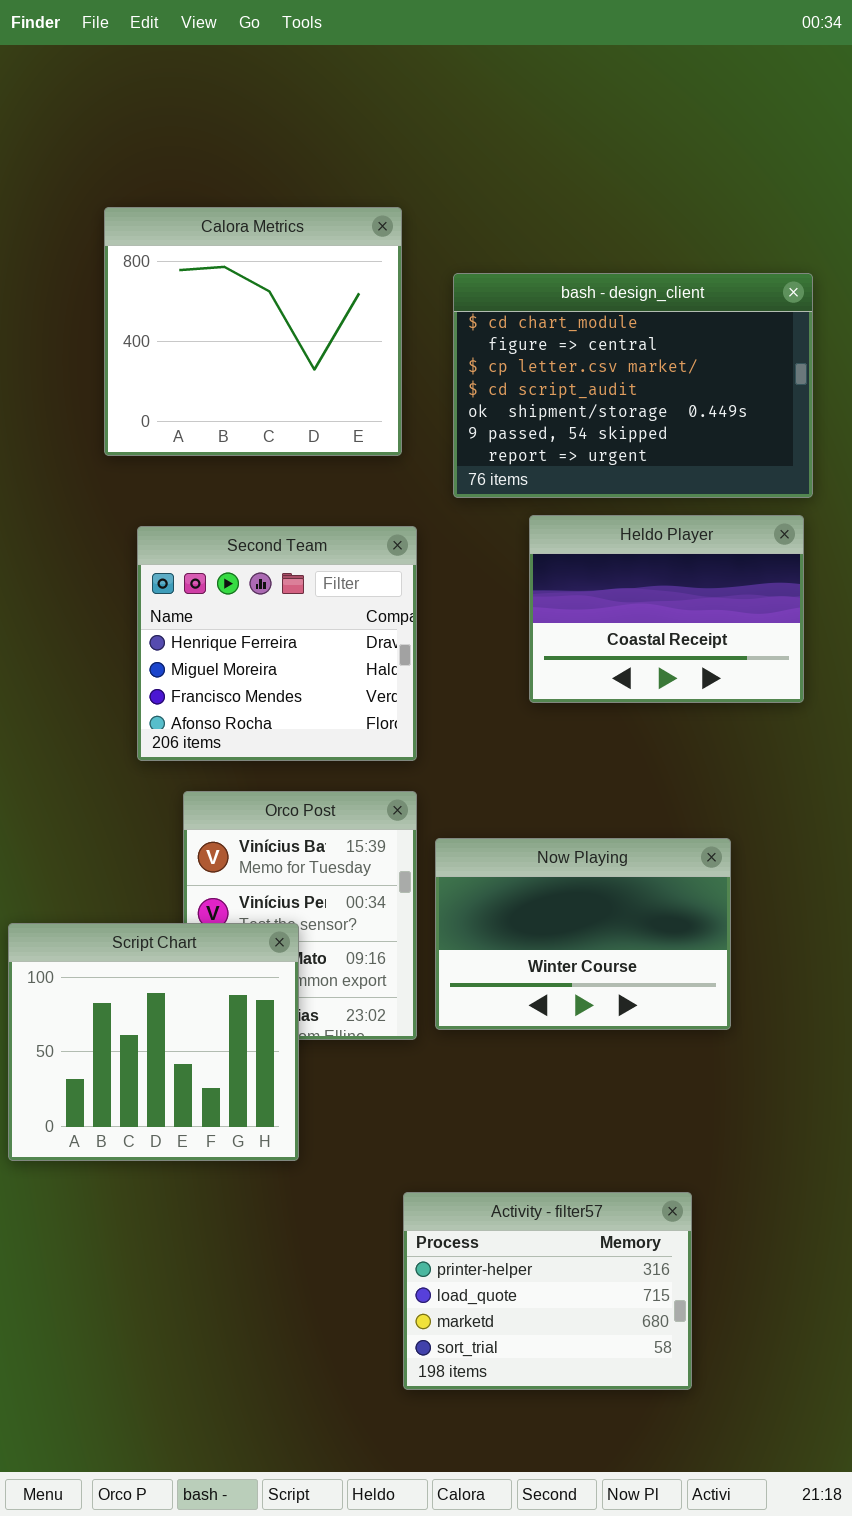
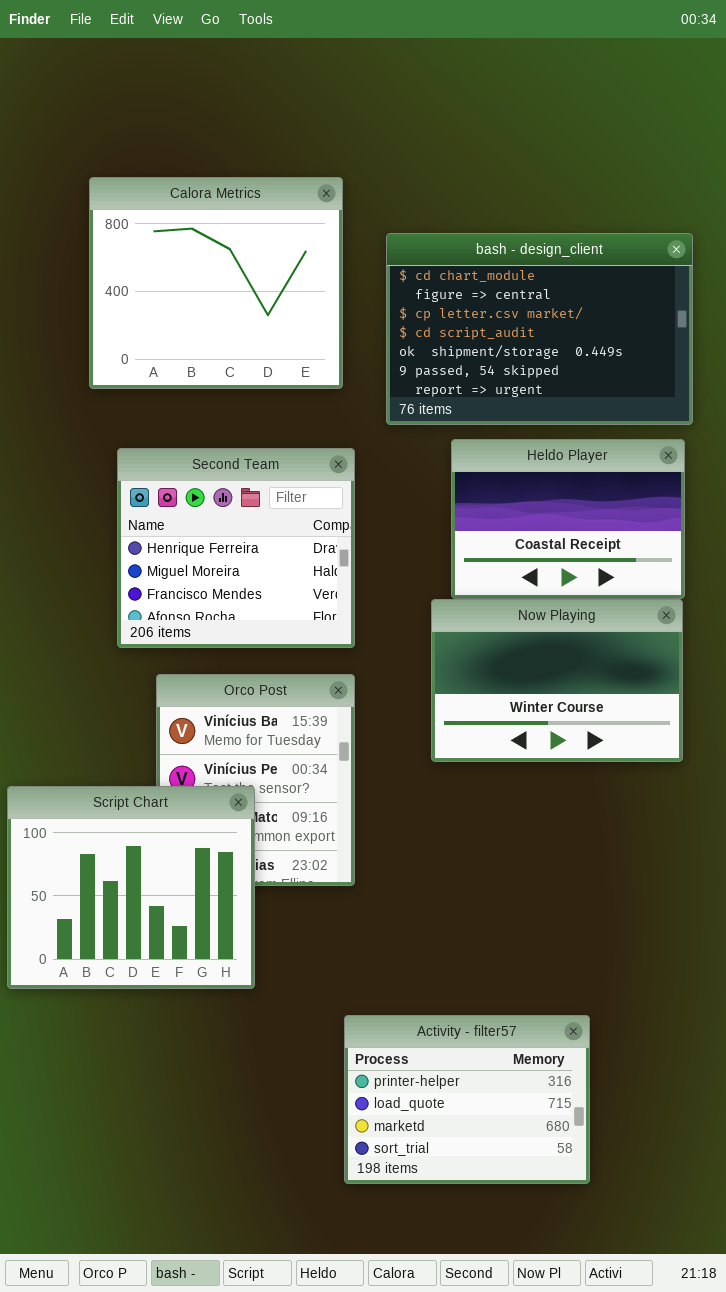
Now Playing: [435,838,731,1030] -> [431,599,683,762], moved

